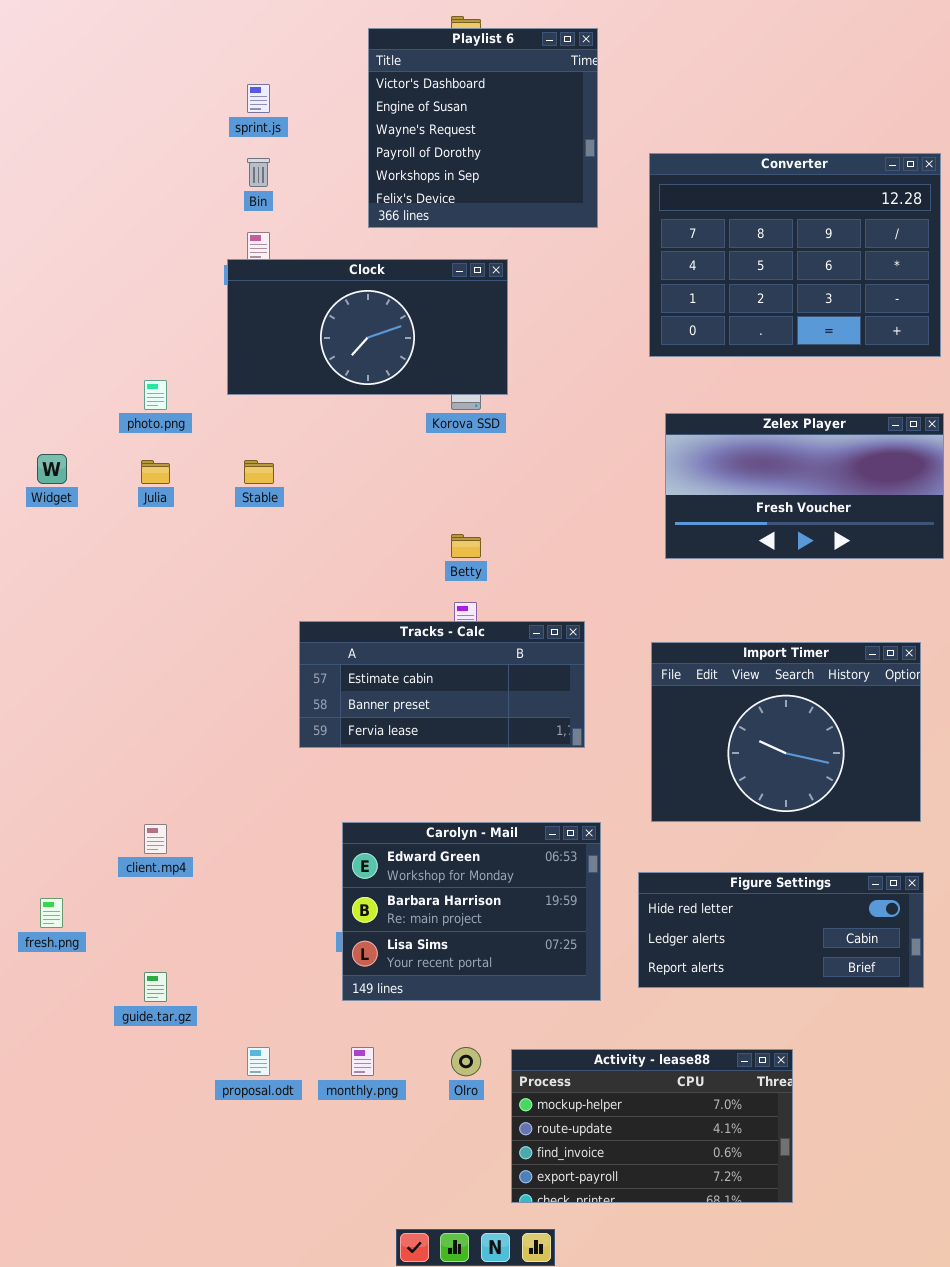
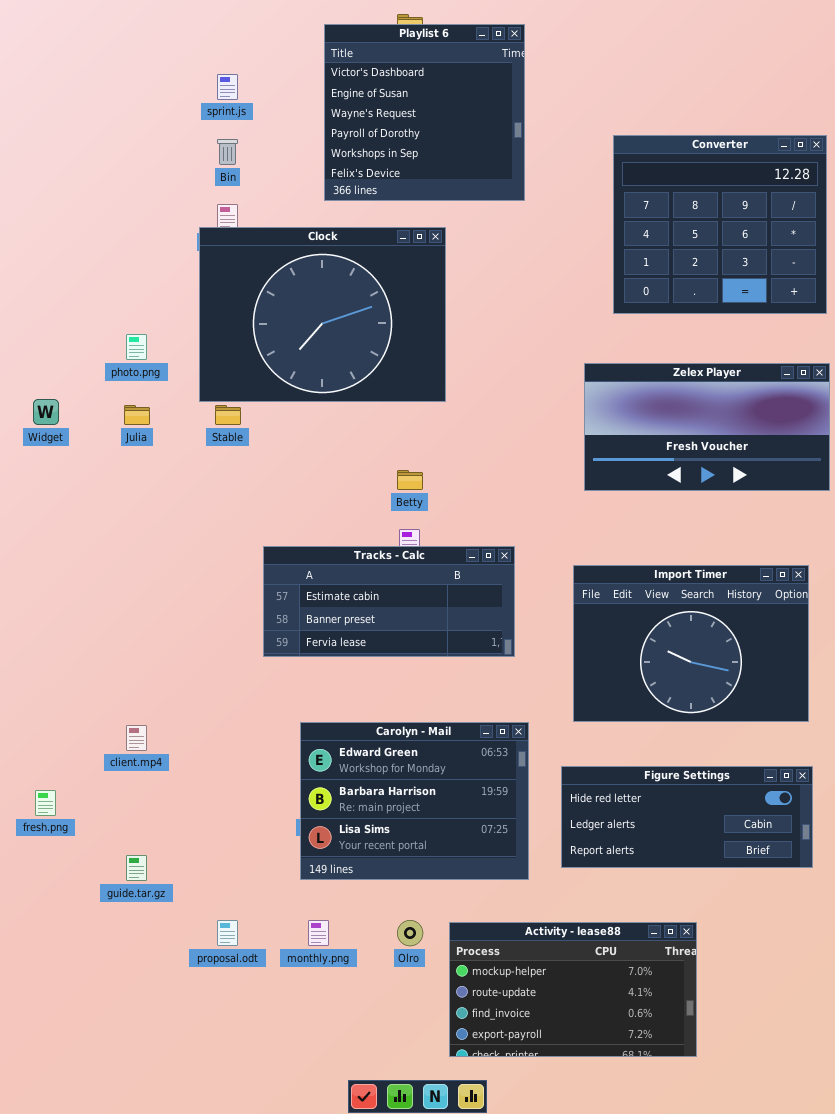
Converter: [649,153,941,357] -> [613,135,827,314], resized
Clock: [227,259,508,395] -> [199,227,446,402], resized

